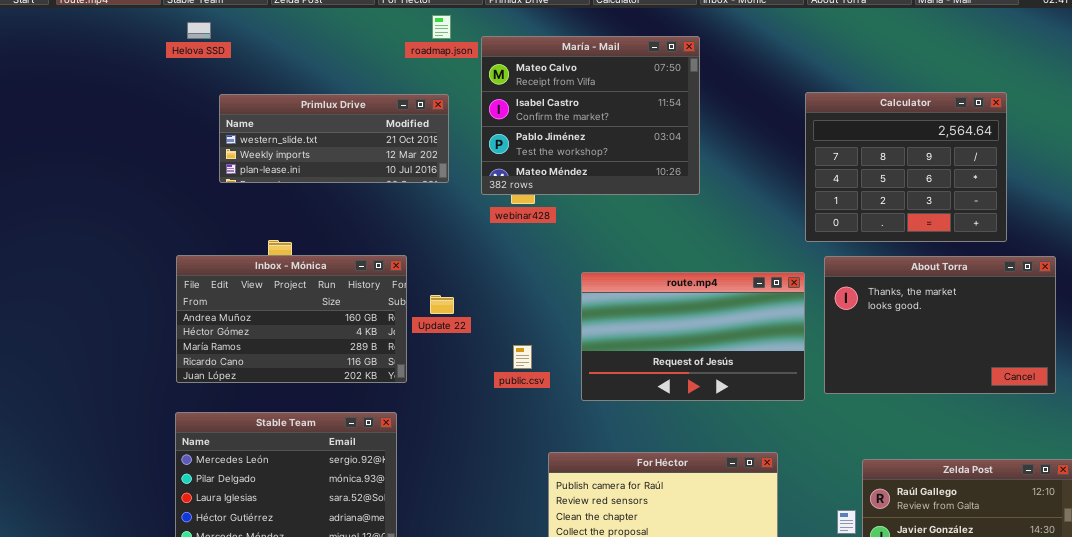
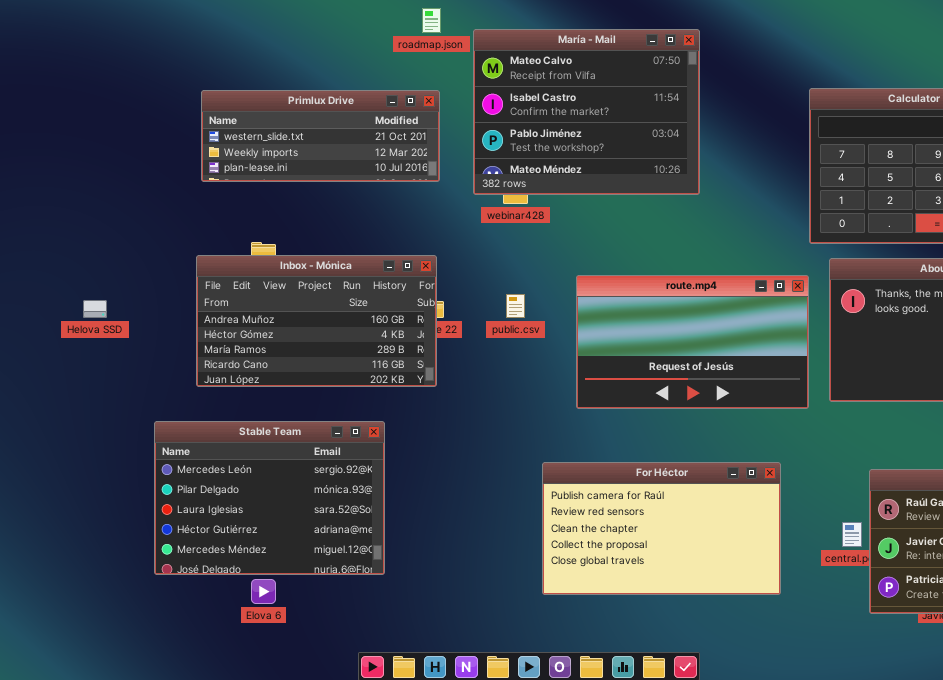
Helova SSD: [187,22,211,39] -> [83,300,107,318], moved
Inbox - Mónica: [176,255,407,383] -> [196,255,437,387], moved
public.csv: [513,345,532,369] -> [506,294,525,318], moved

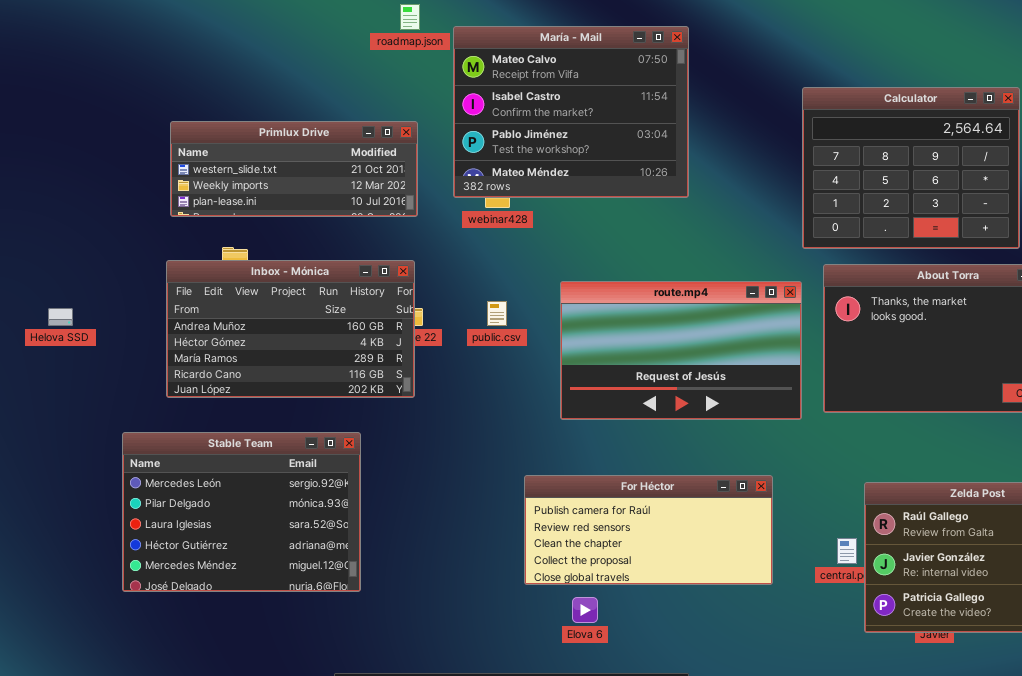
Primlux Drive: [201,90,440,182] -> [170,121,418,217], moved
For Héctor: [542,462,781,595] -> [524,475,773,585], resized
Elova 6: [251,579,276,604] -> [572,597,598,623], moved

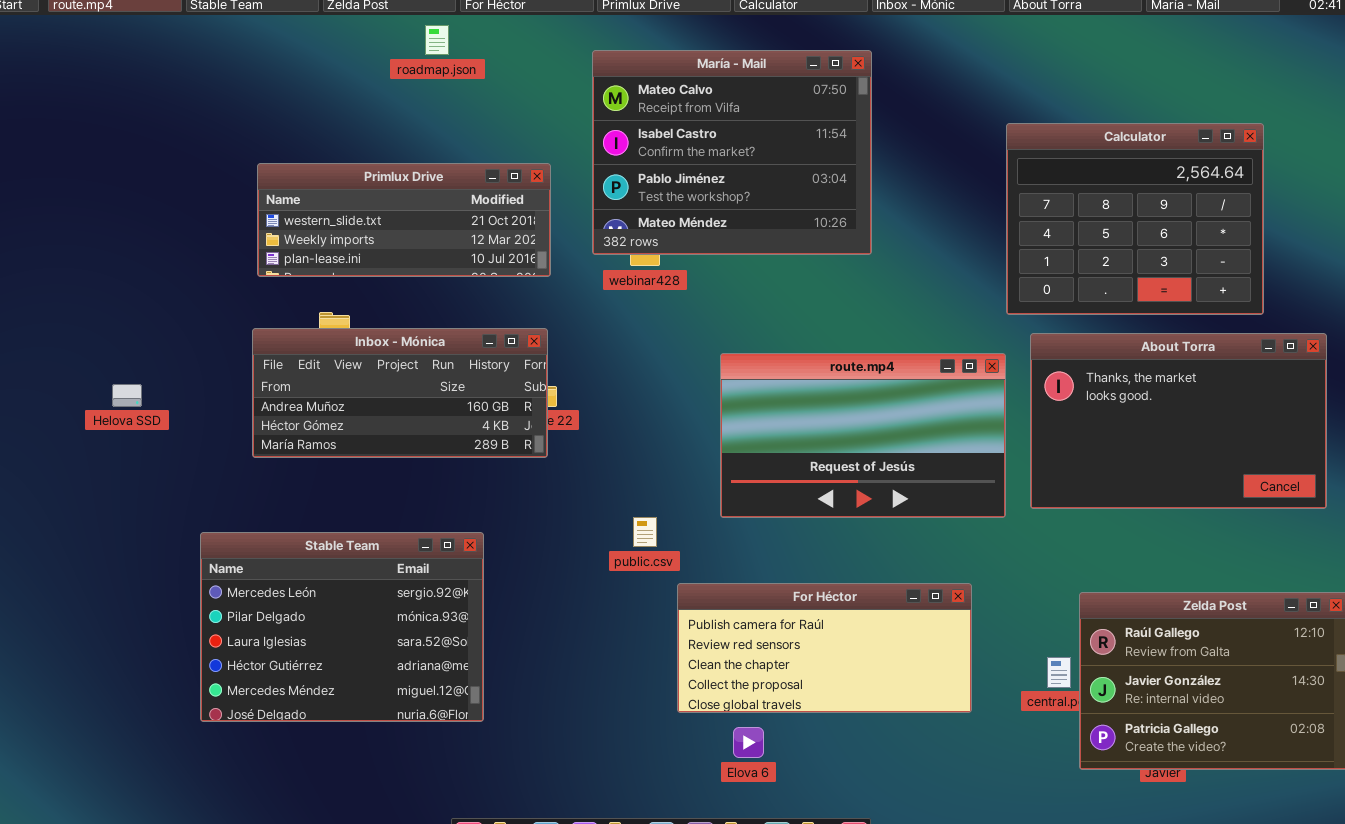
roadmap.json: [400,4,420,30] -> [425,25,449,55], moved
Inbox - Mónica: [166,260,415,398] -> [252,328,548,458], resized
public.csv: [487,301,507,326] -> [633,517,657,547], moved

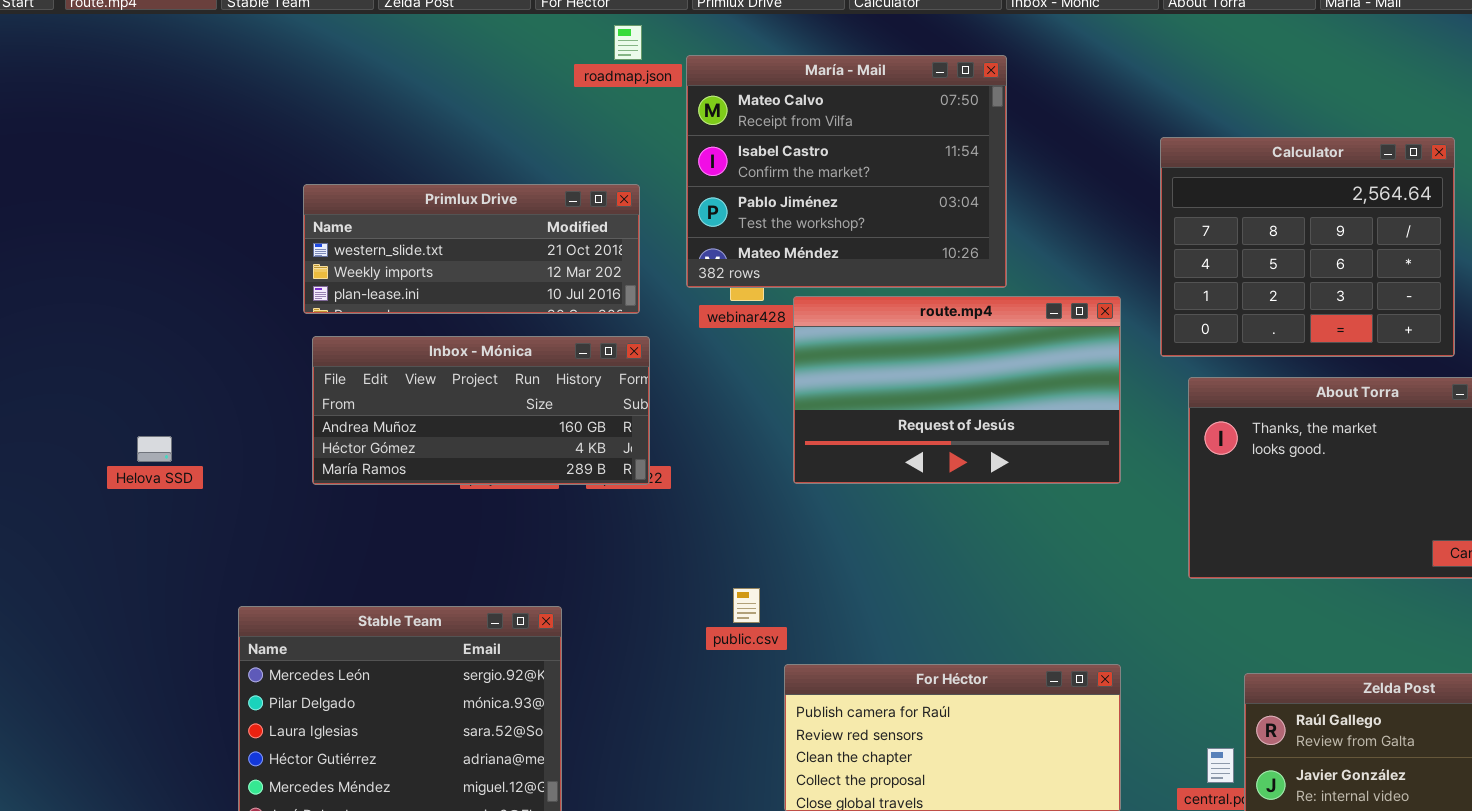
roadmap.json: [425,25,449,55] -> [614,25,642,60], moved
Inbox - Mónica: [252,328,548,458] -> [312,336,650,485], moved
route.mp4: [720,353,1006,518] -> [793,296,1121,484], moved

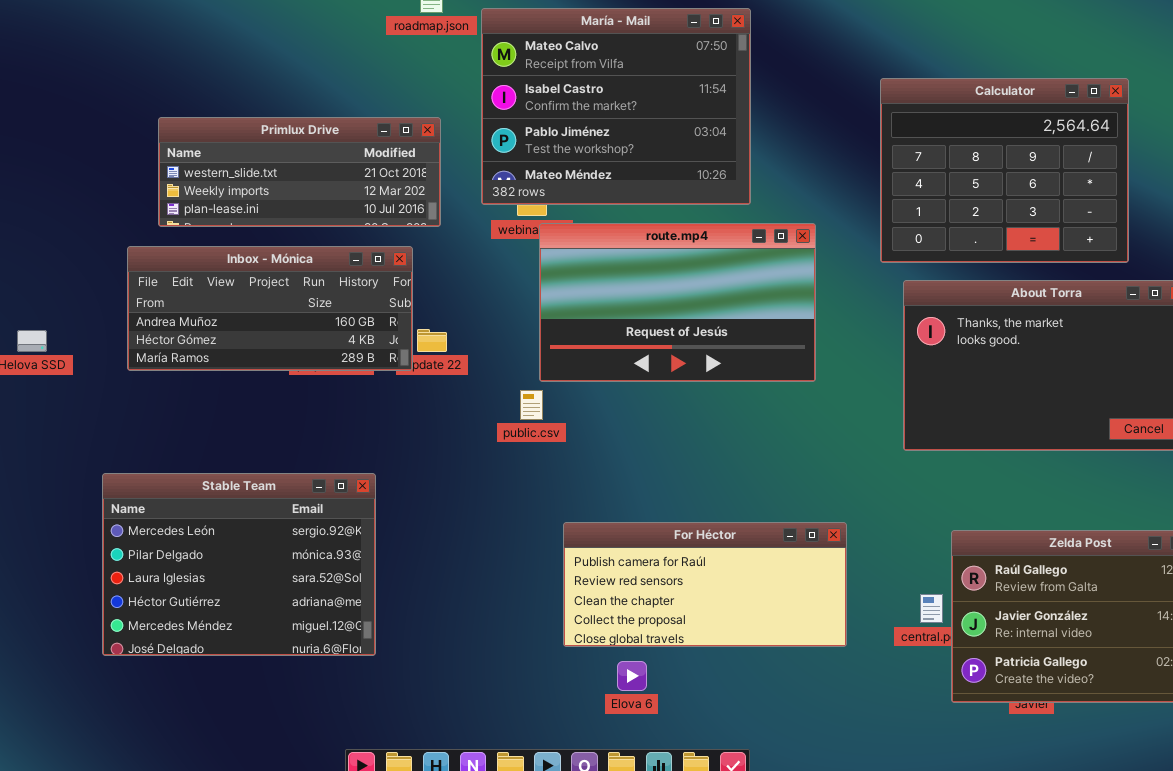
route.mp4: [793,296,1121,484] -> [539,223,816,382], moved
Inbox - Mónica: [312,336,650,485] -> [127,246,413,371], moved
public.csv: [733,588,760,623] -> [520,390,543,420], moved

